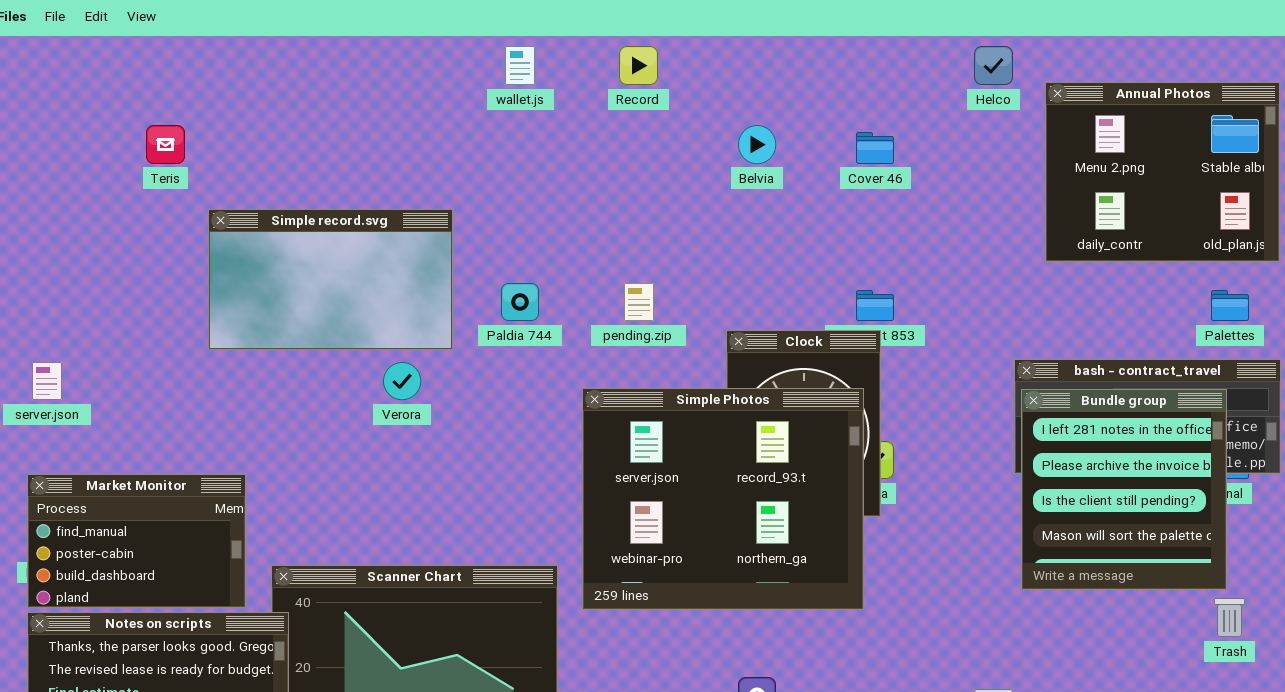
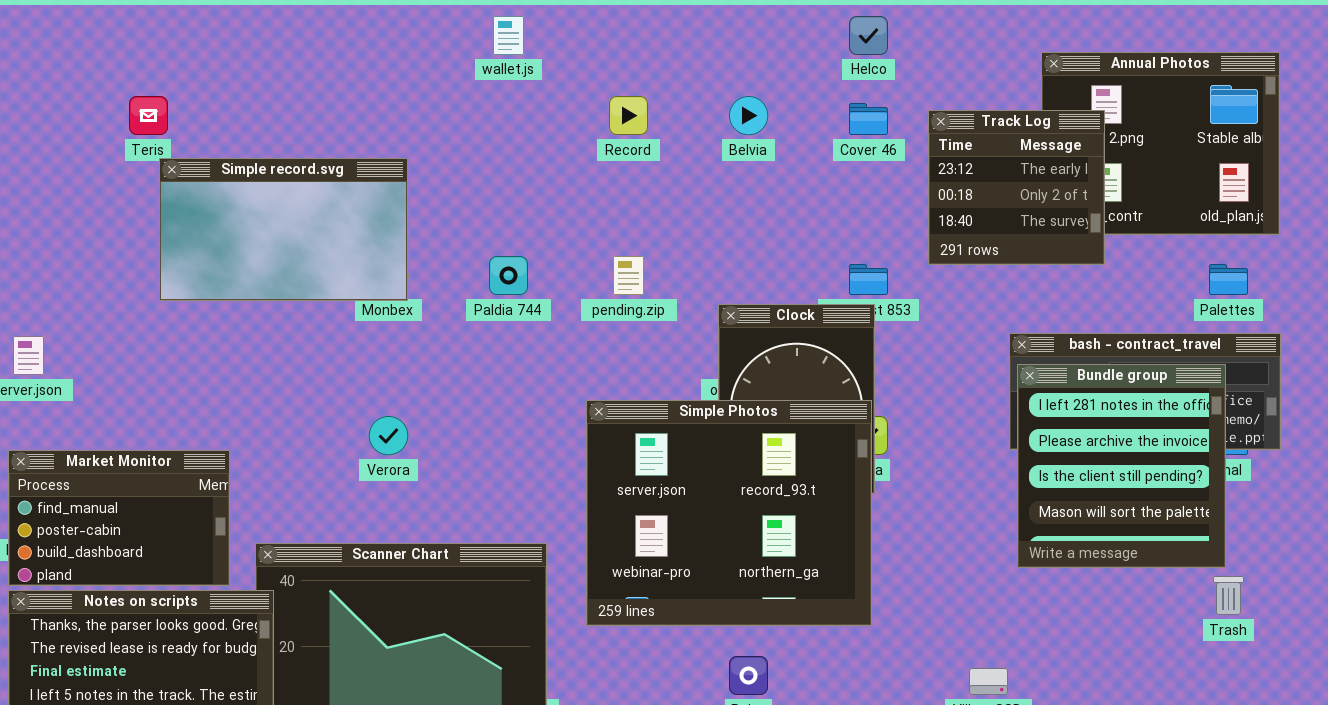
Record: [619,46,658,85] -> [609,96,648,135], moved
Helco: [974,46,1013,85] -> [849,16,888,55], moved
Track Log: none -> [928,110,1105,265], opened
Simple record.svg: [208,209,453,350] -> [159,158,408,301], moved
Verora: [383,362,421,400] -> [369,416,408,455], moved
Simple Photos: [582,388,864,610] -> [586,400,872,626], moved

